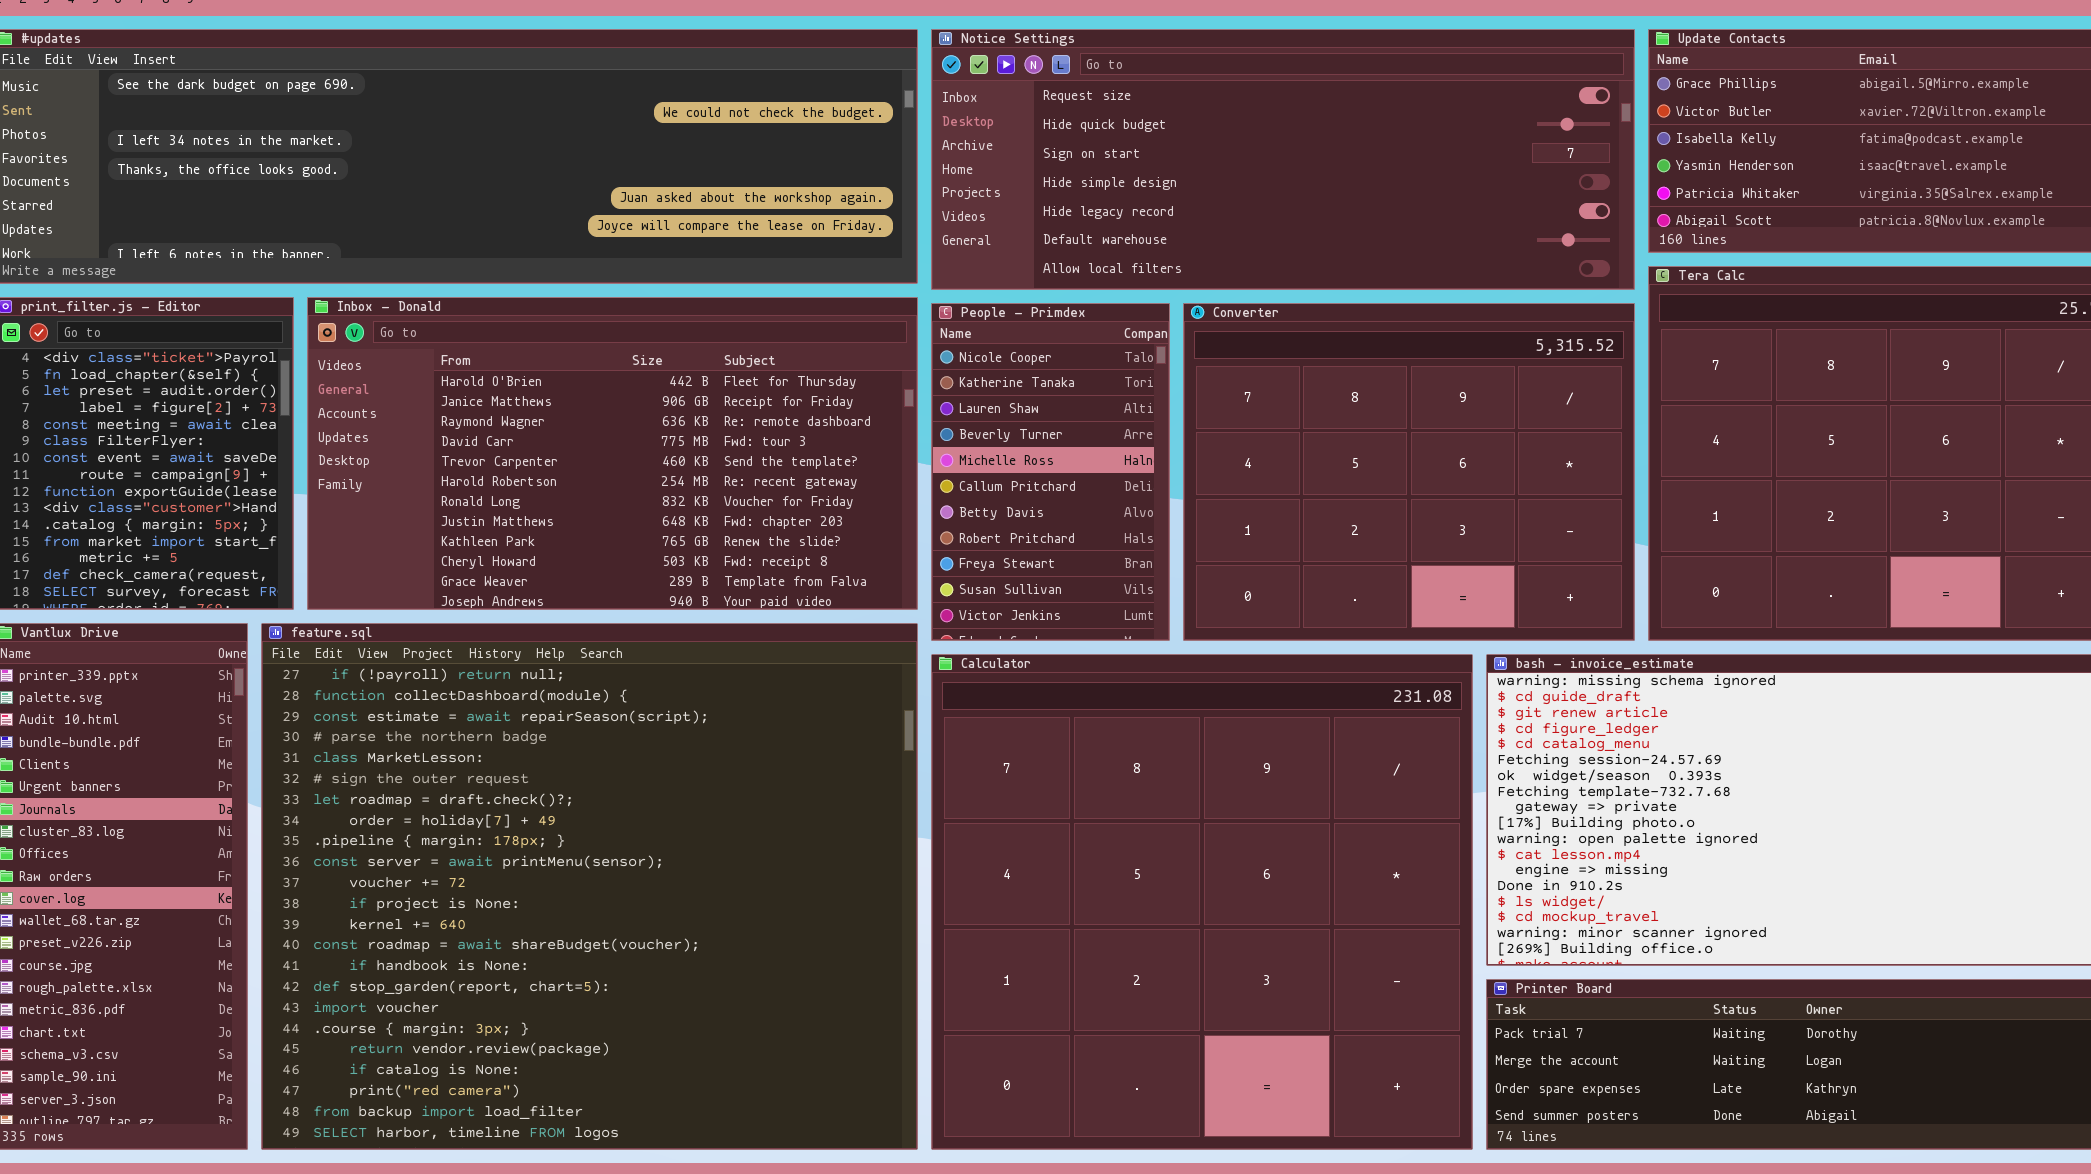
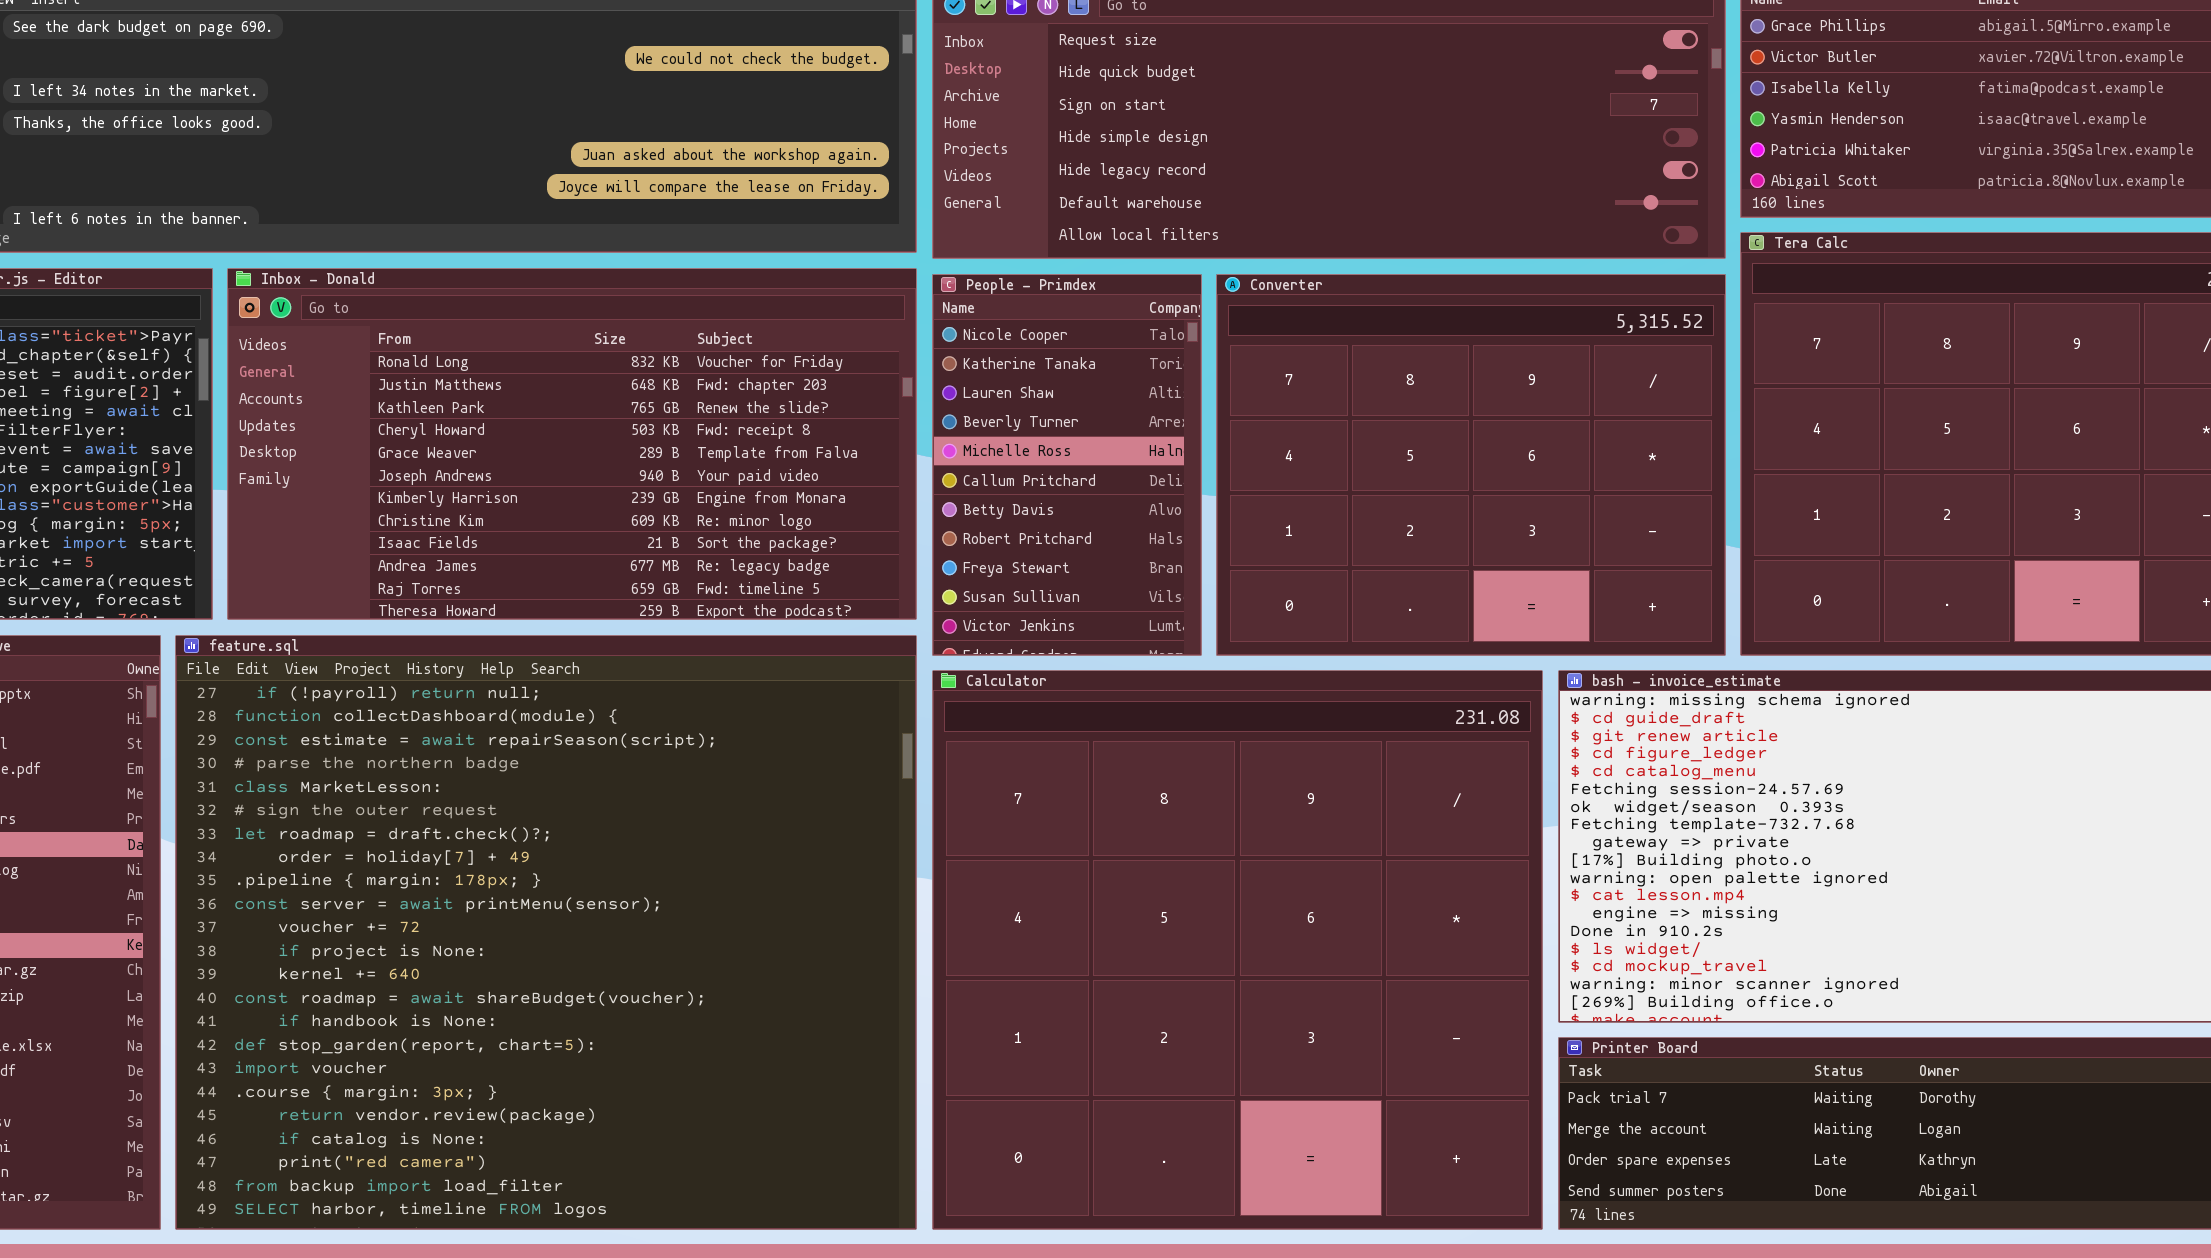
Inbox - Donald: [307,297,918,610] -> [227,268,917,620], scrolled down 6 rows

